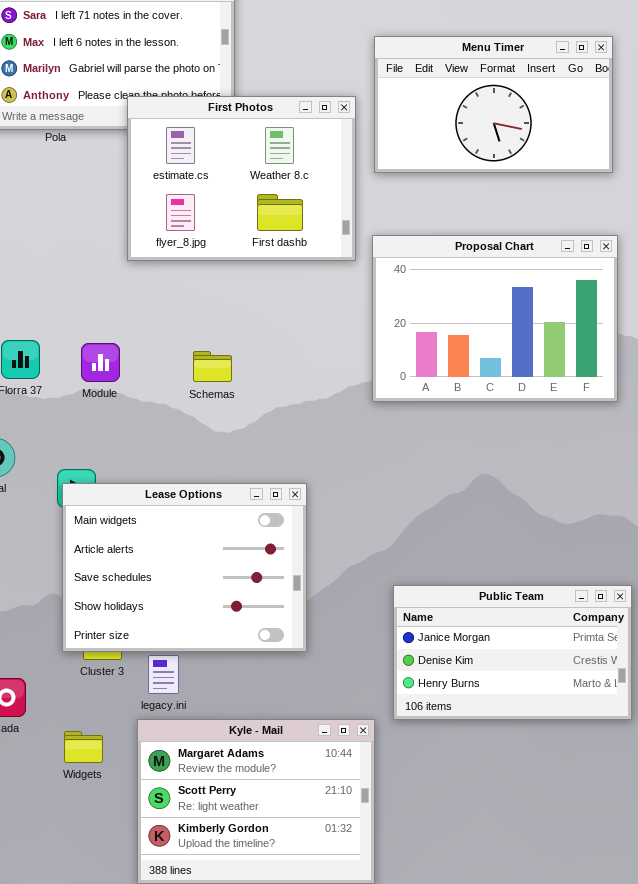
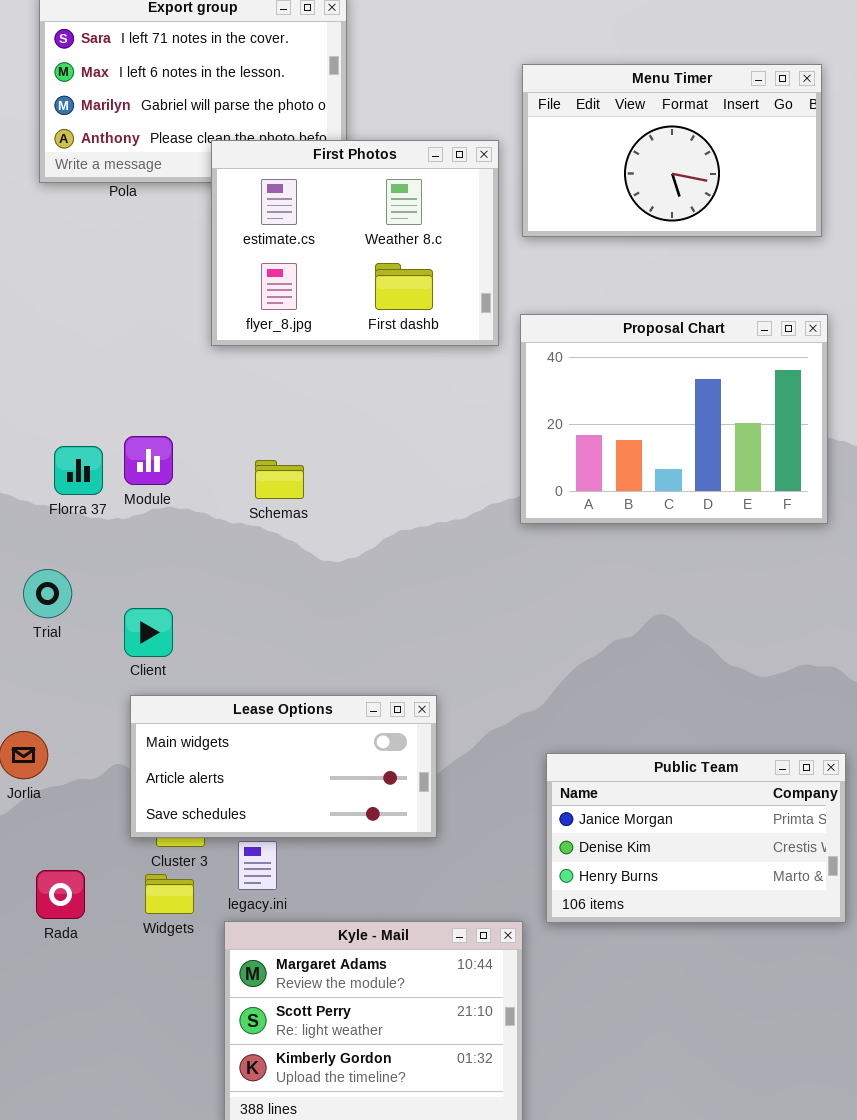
Module: [81,343,120,382] -> [124,436,173,485], moved
Schemas: [193,351,232,382] -> [255,460,304,499], moved
Lease Options: [62,483,307,652] -> [130,695,437,838], resized
Widgets: [64,731,103,763] -> [145,874,194,914], moved

